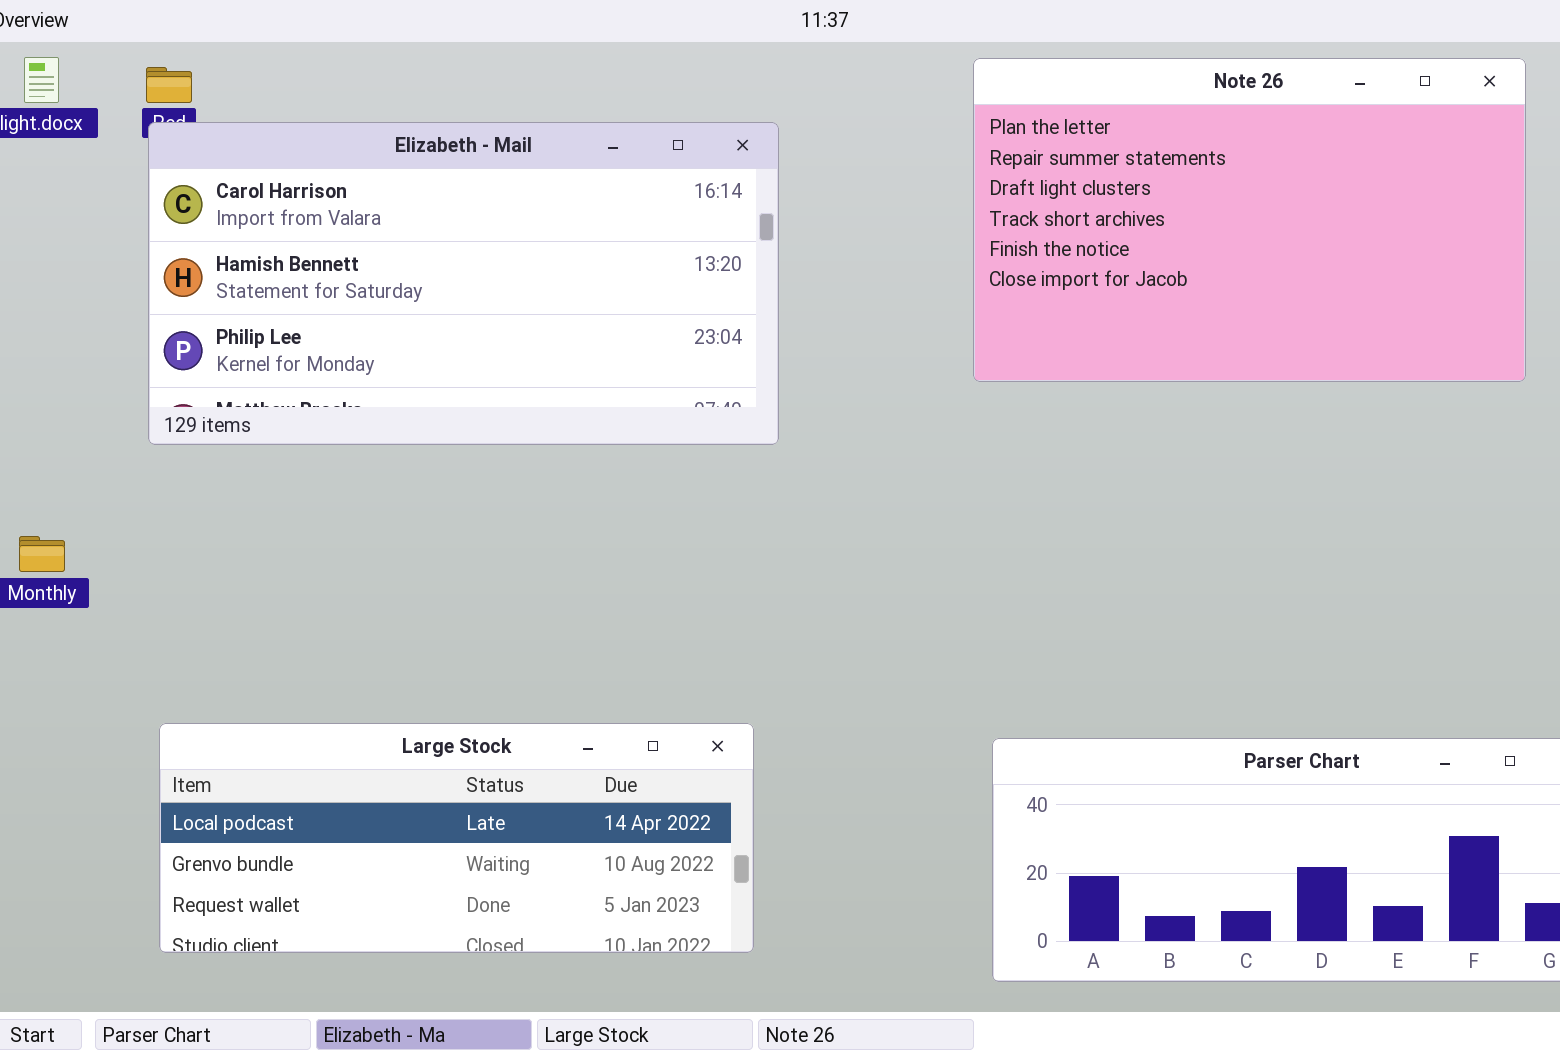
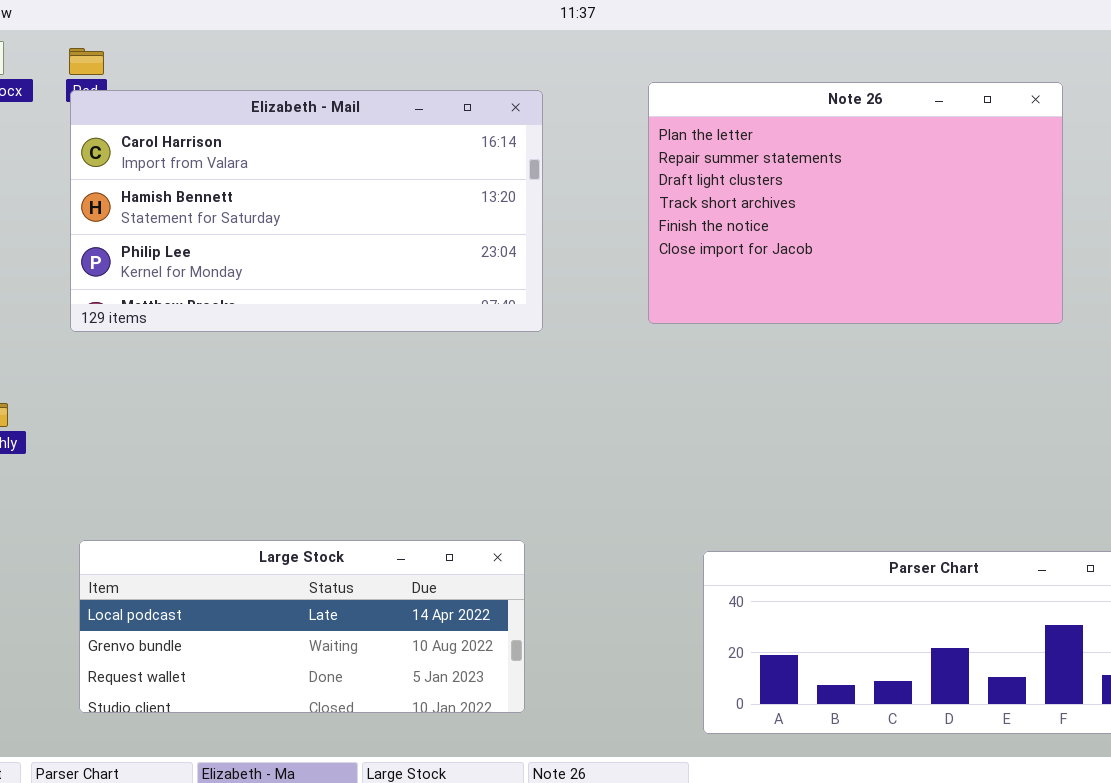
Note 26: [973,58,1526,382] -> [648,82,1063,324], moved

